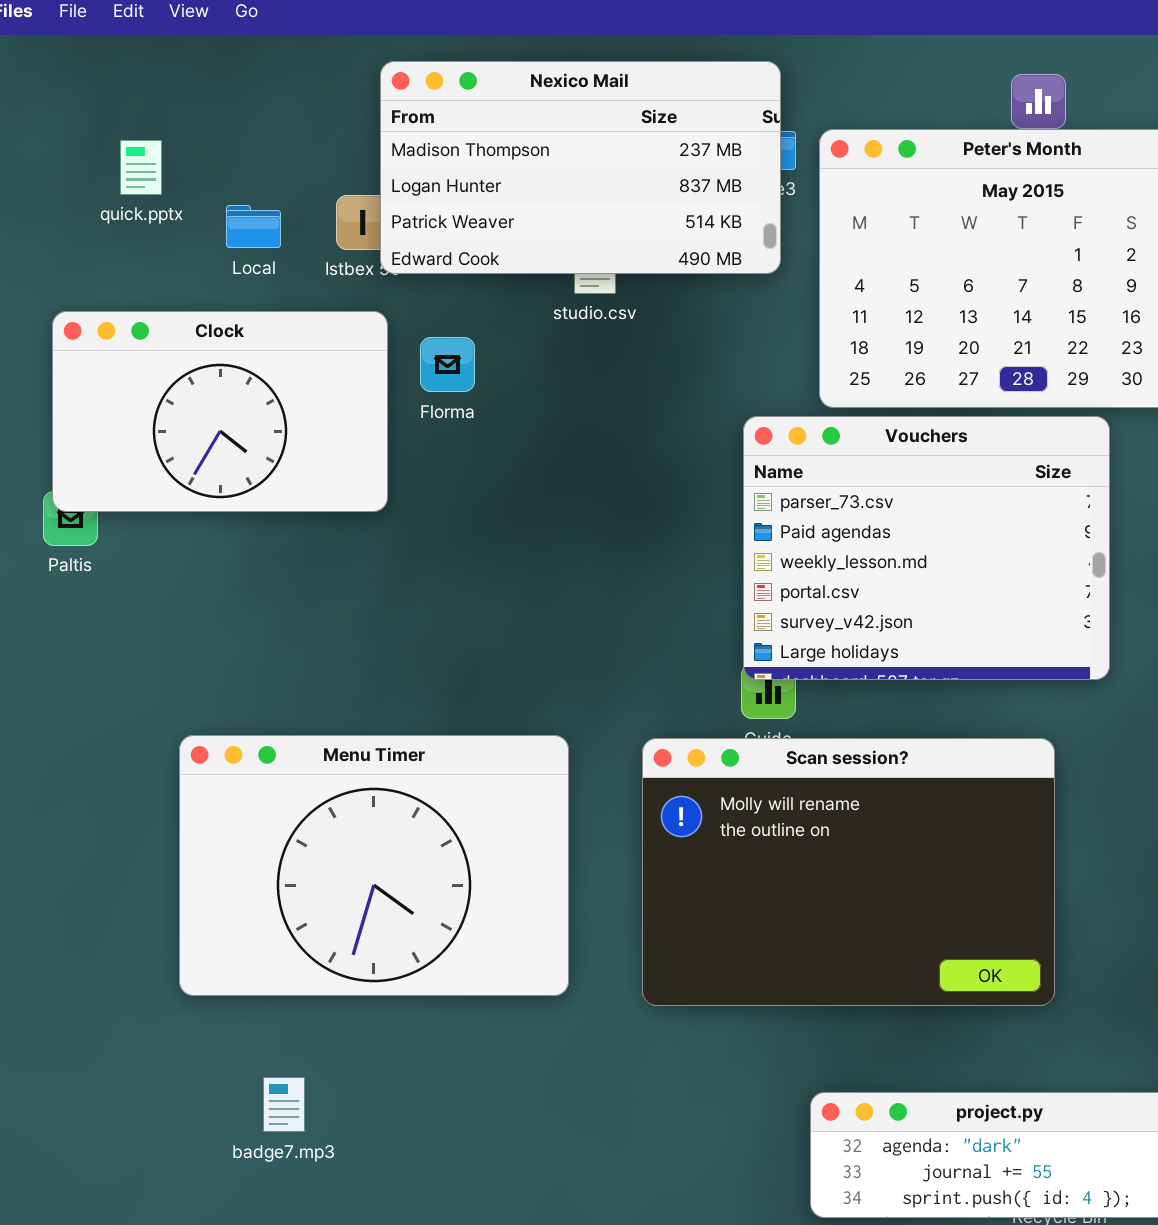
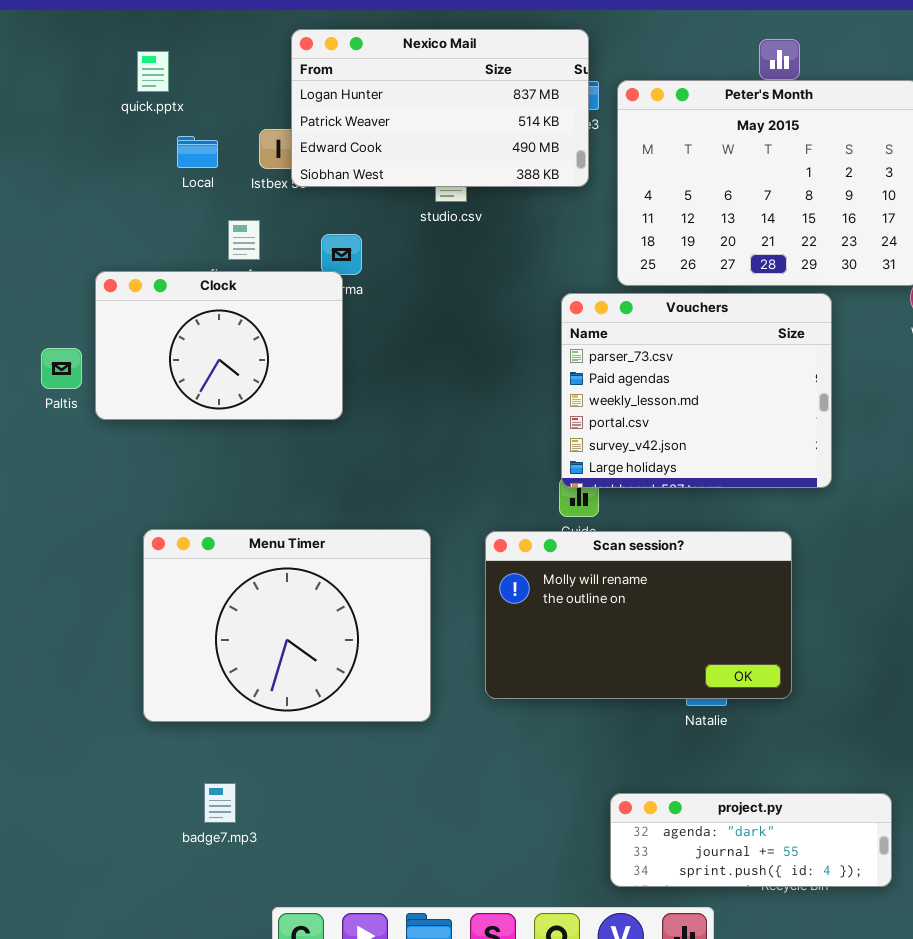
Nexico Mail: [380,61,781,274] -> [291,29,589,187], scrolled down 1 row
quick.pptx: [120,140,162,195] -> [137,51,169,92], moved
Clock: [52,311,388,512] -> [95,271,343,420], moved
Scan session?: [642,738,1055,1006] -> [485,531,792,699], resized

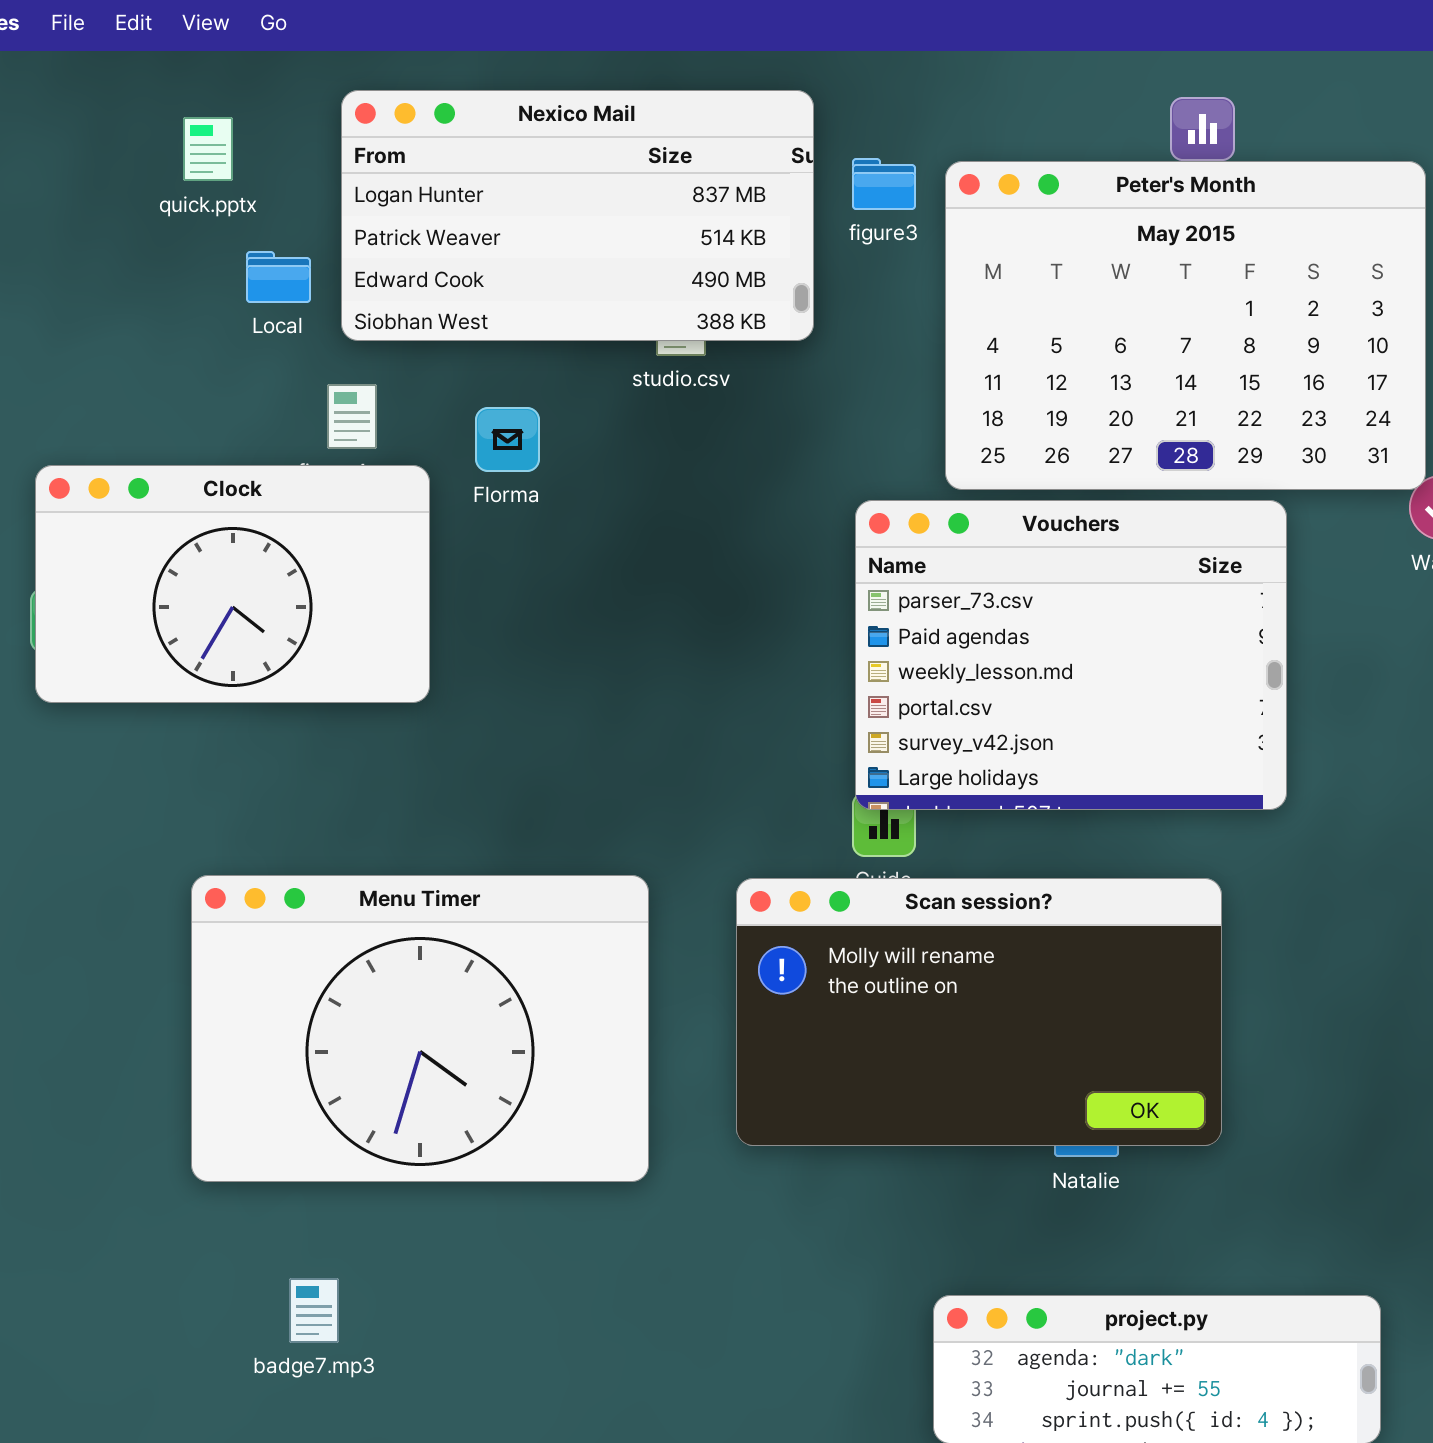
Nexico Mail: [291,29,589,187] -> [341,90,814,341], moved
Clock: [95,271,343,420] -> [35,465,430,703], moved

